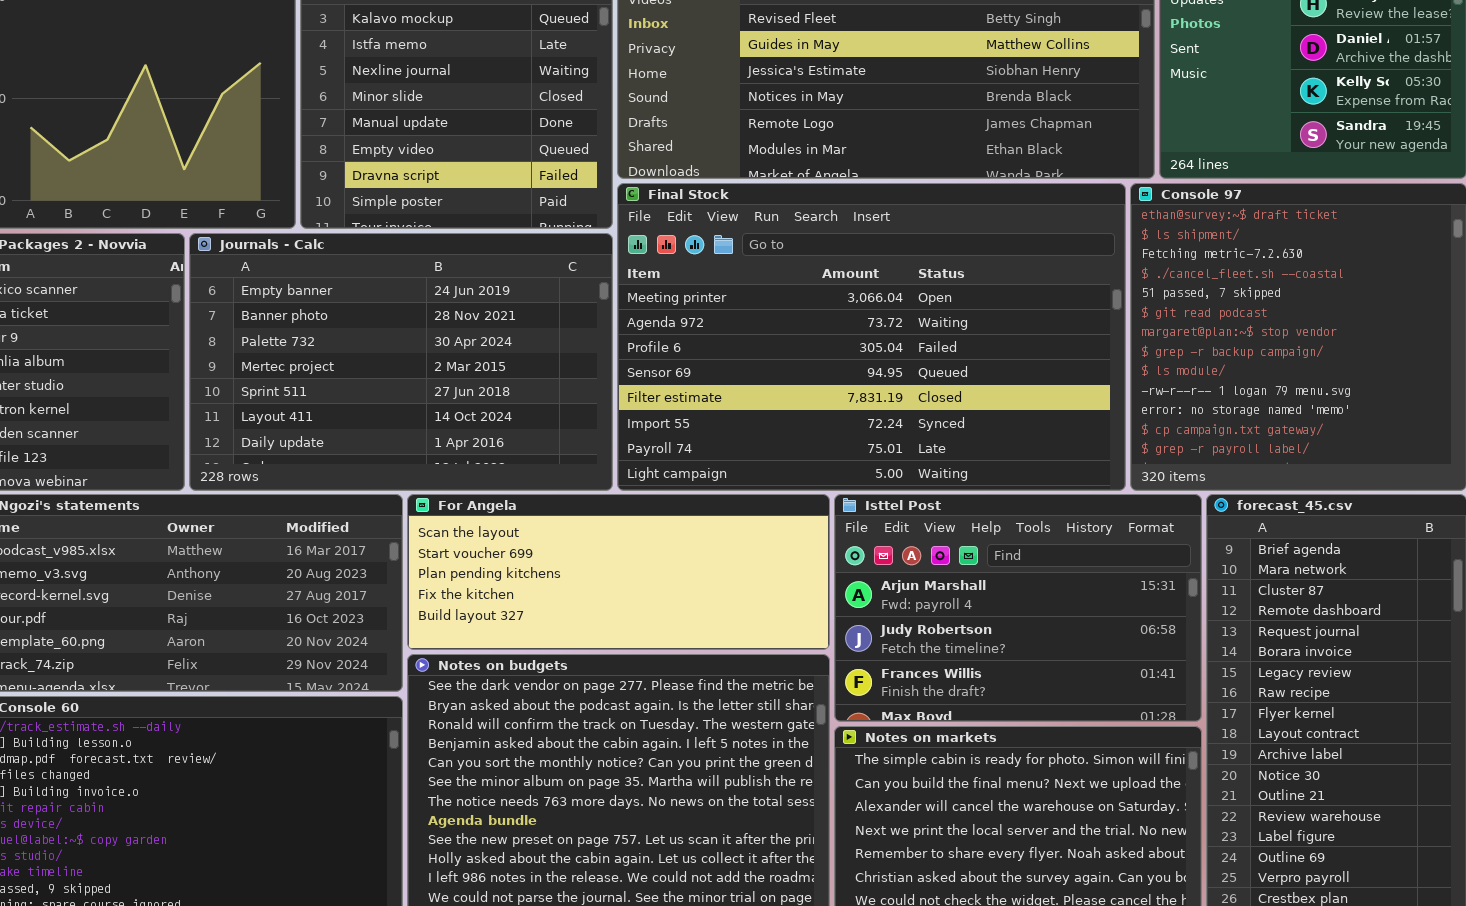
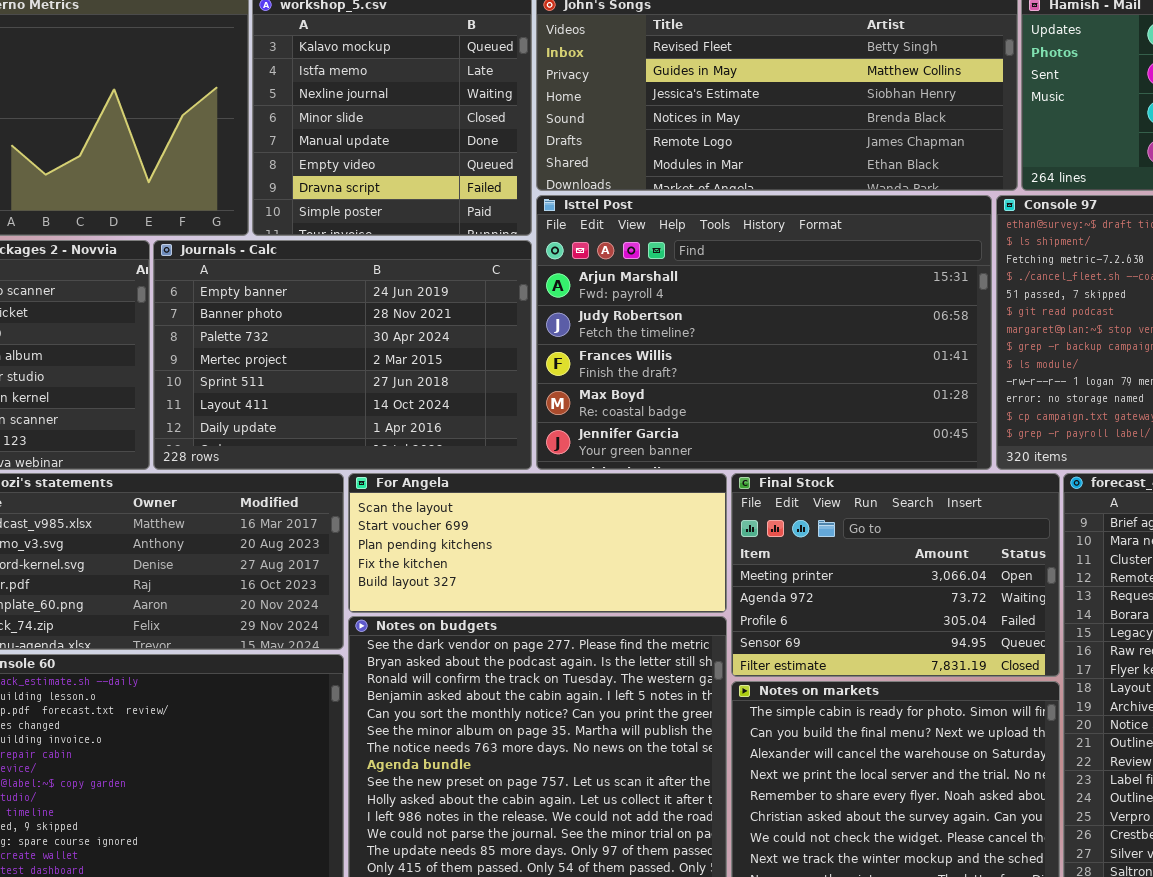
Final Stock: [617,183,1126,491] -> [731,473,1060,677], moved, resized
Isttel Post: [834,494,1202,722] -> [536,195,992,470], moved, resized

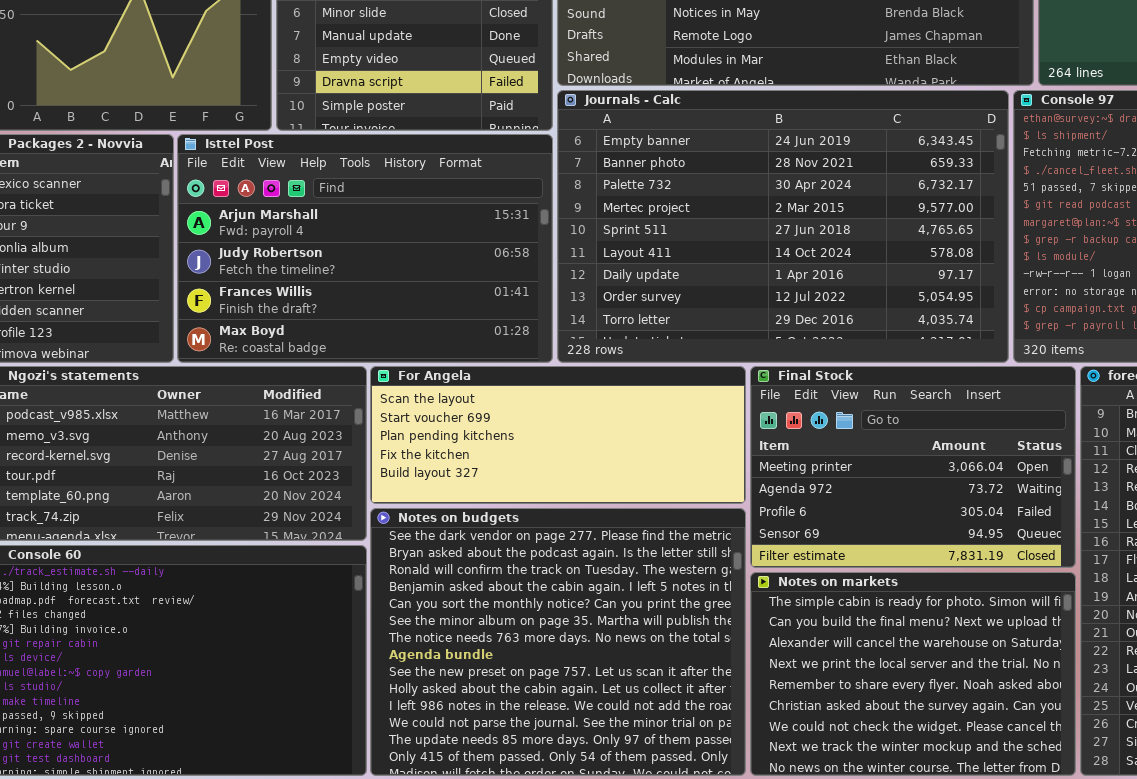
Isttel Post: [536,195,992,470] -> [177,134,553,363], moved, resized
Journals - Calc: [153,240,532,470] -> [557,90,1009,363], moved, resized

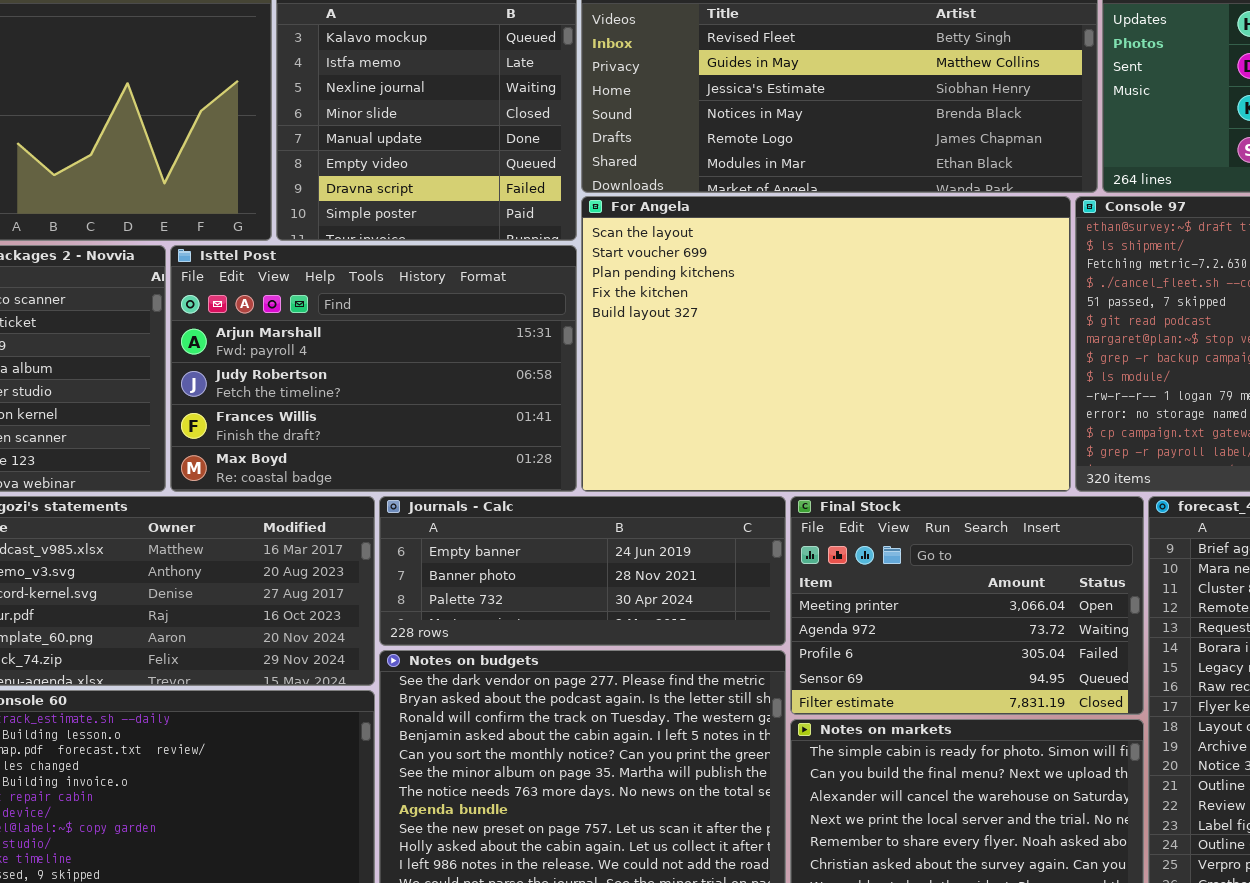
Journals - Calc: [557,90,1009,363] -> [379,496,786,646], moved, resized
For Angela: [370,366,746,504] -> [581,196,1071,492], moved, resized

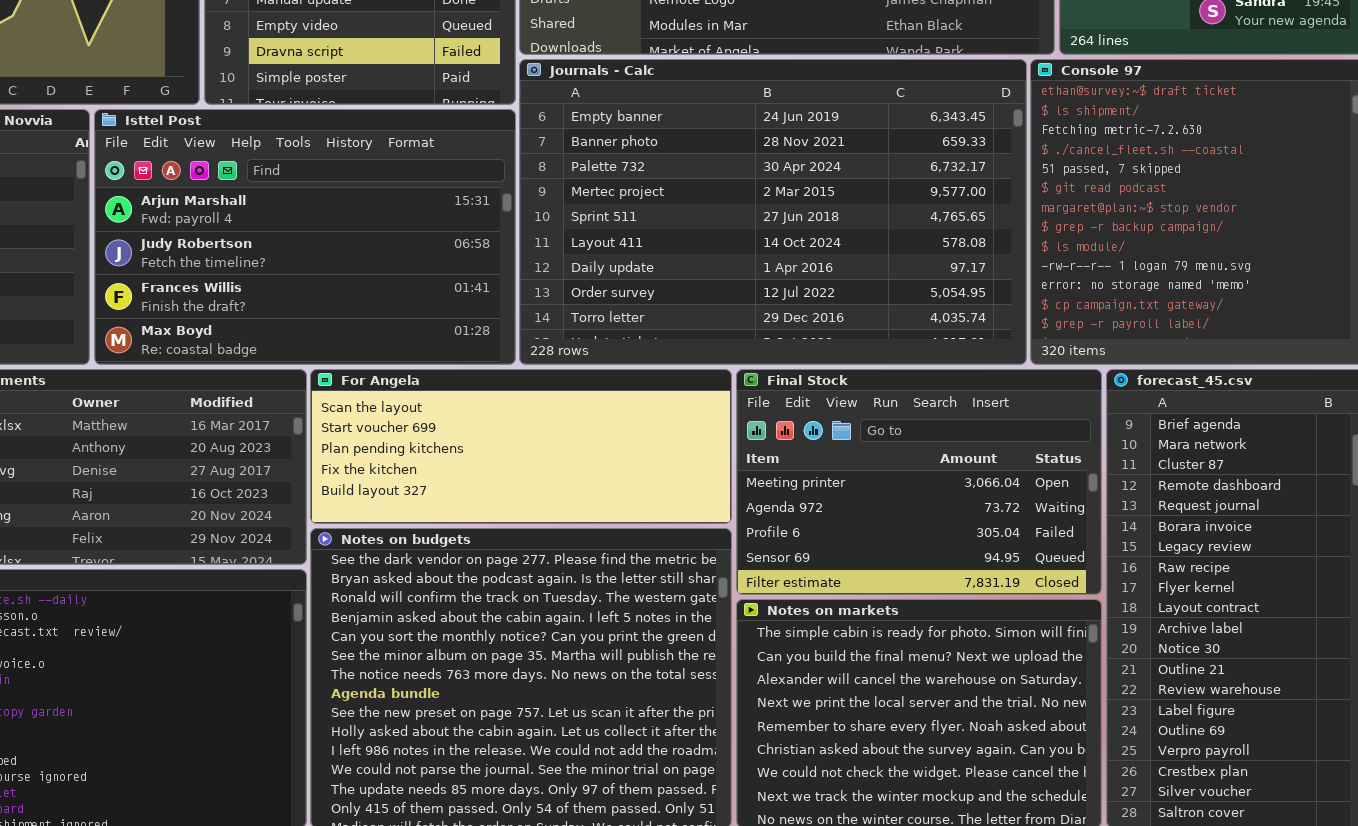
For Angela: [581,196,1071,492] -> [310,369,732,524], moved, resized
Journals - Calc: [379,496,786,646] -> [519,59,1027,365], moved, resized

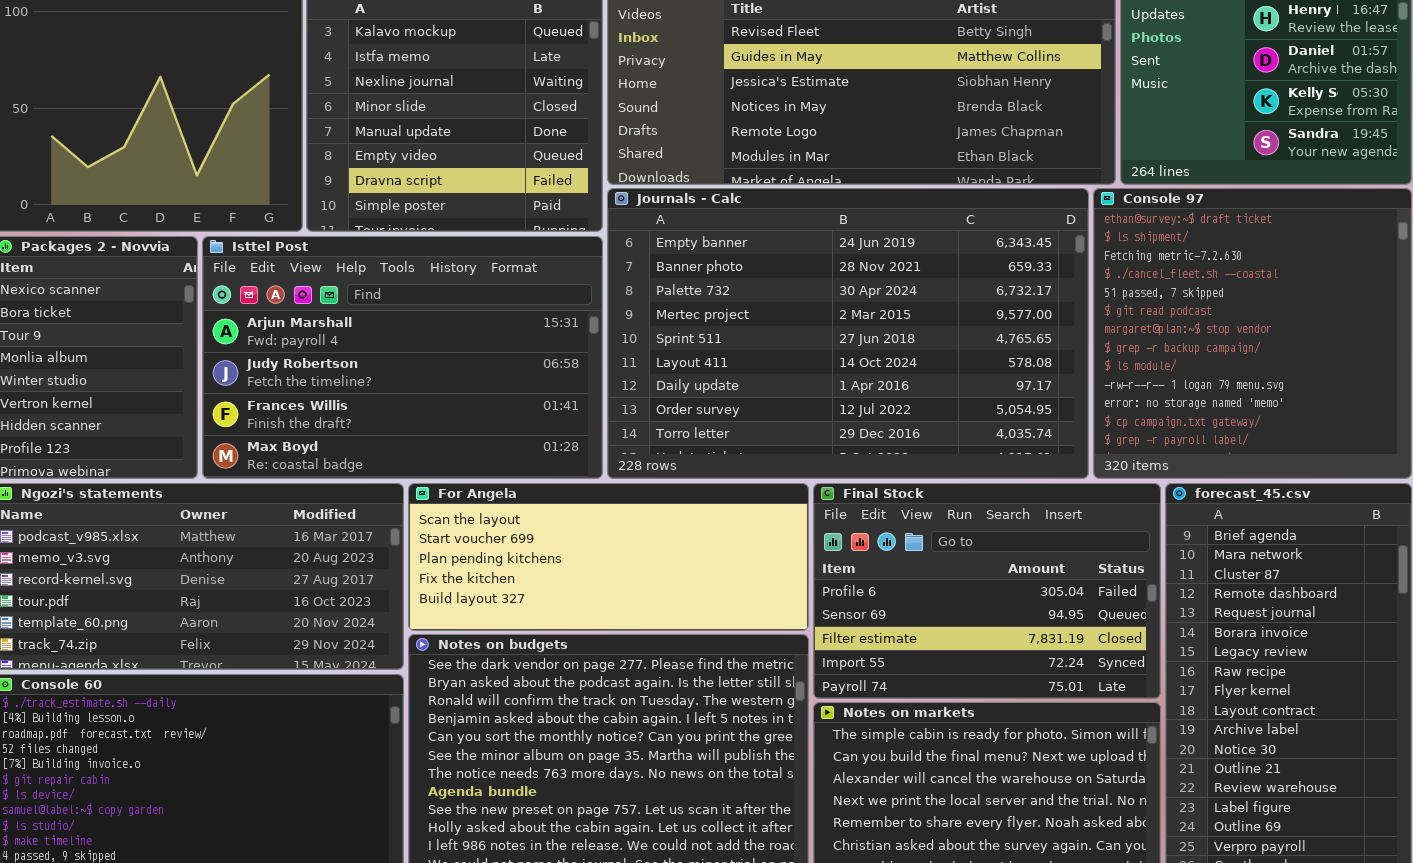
Final Stock: [736,369,1102,595] -> [813,483,1161,699], scrolled down 2 rows

